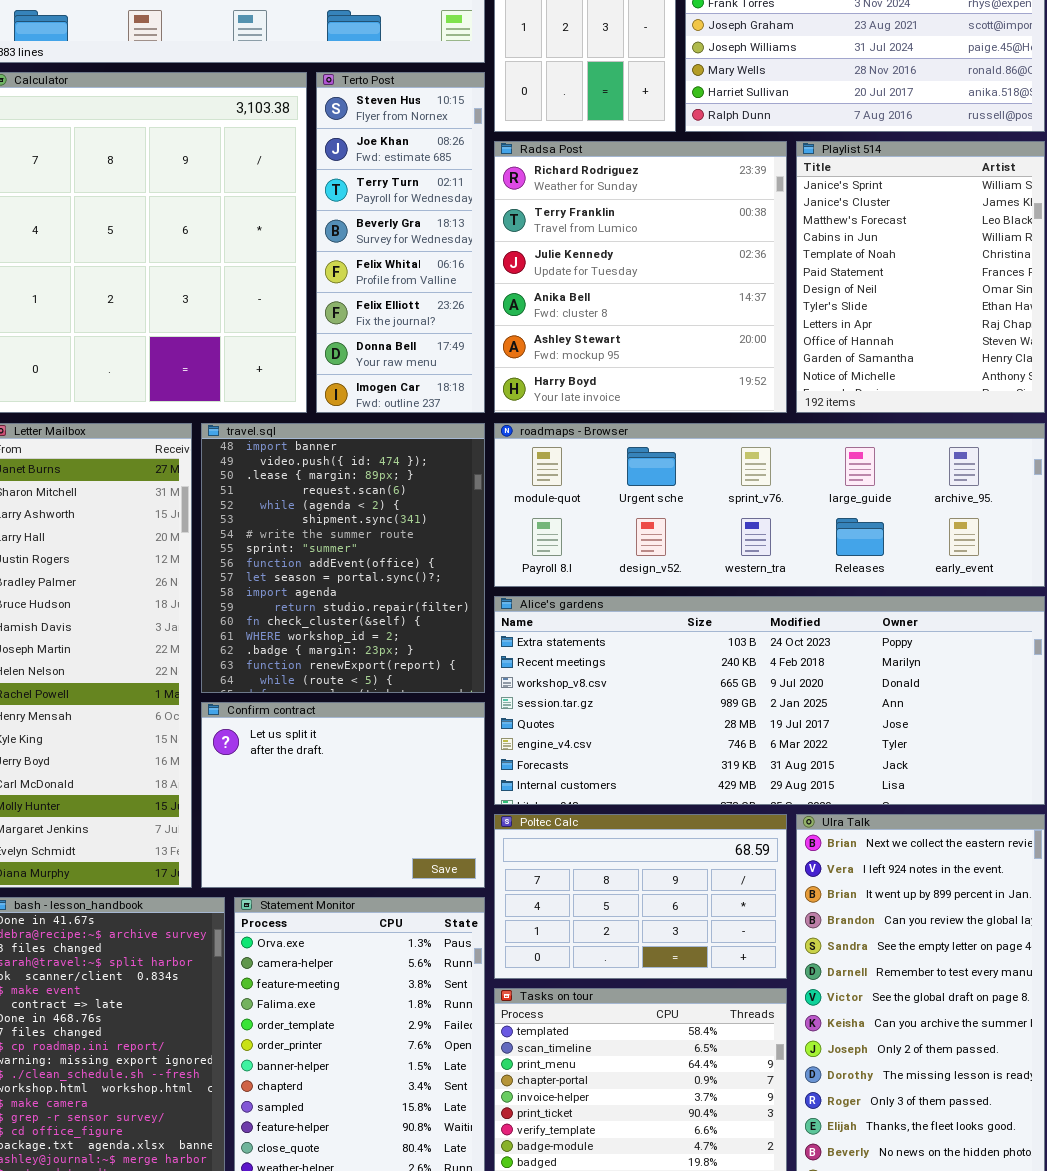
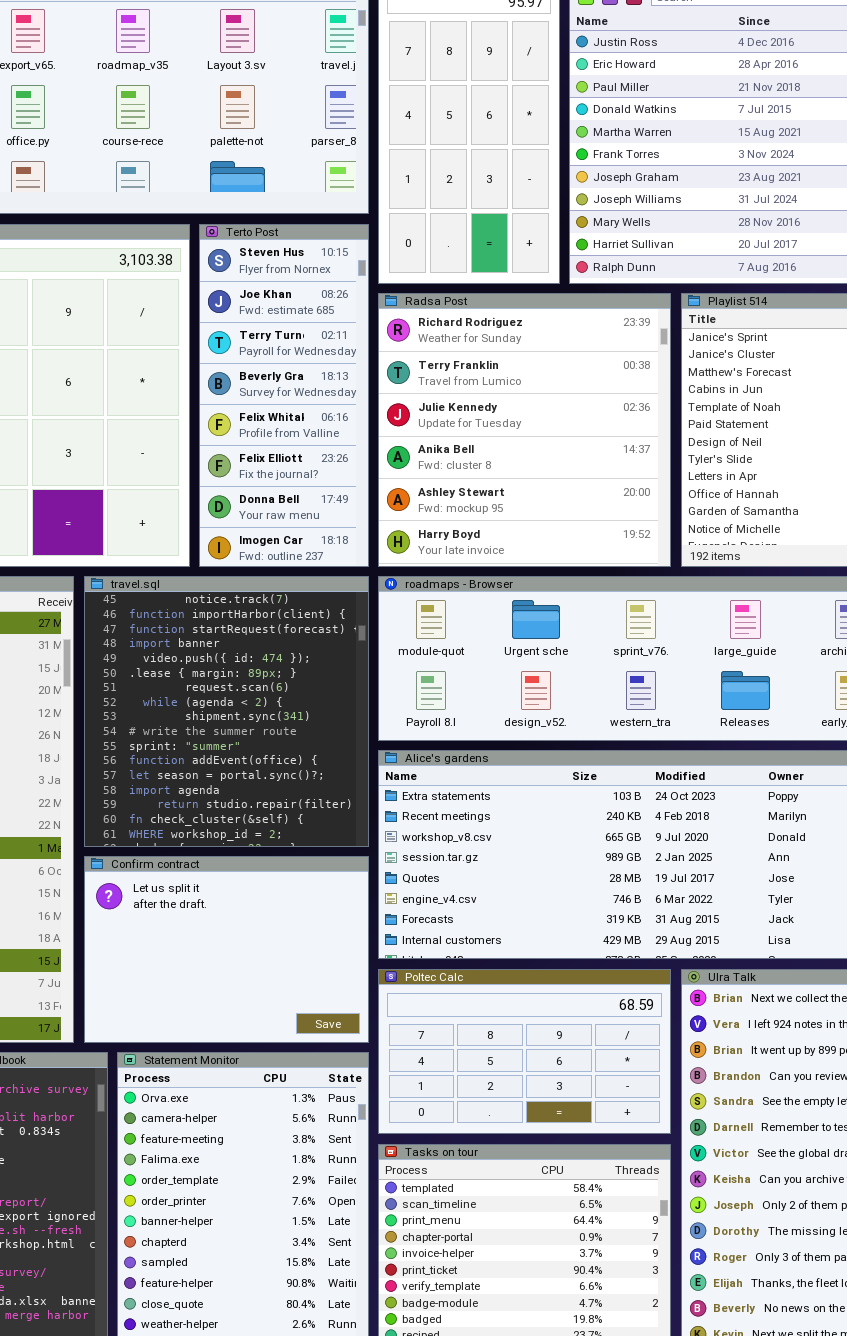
travel.sql: [201,423,485,693] -> [84,576,369,847], scrolled up 3 rows

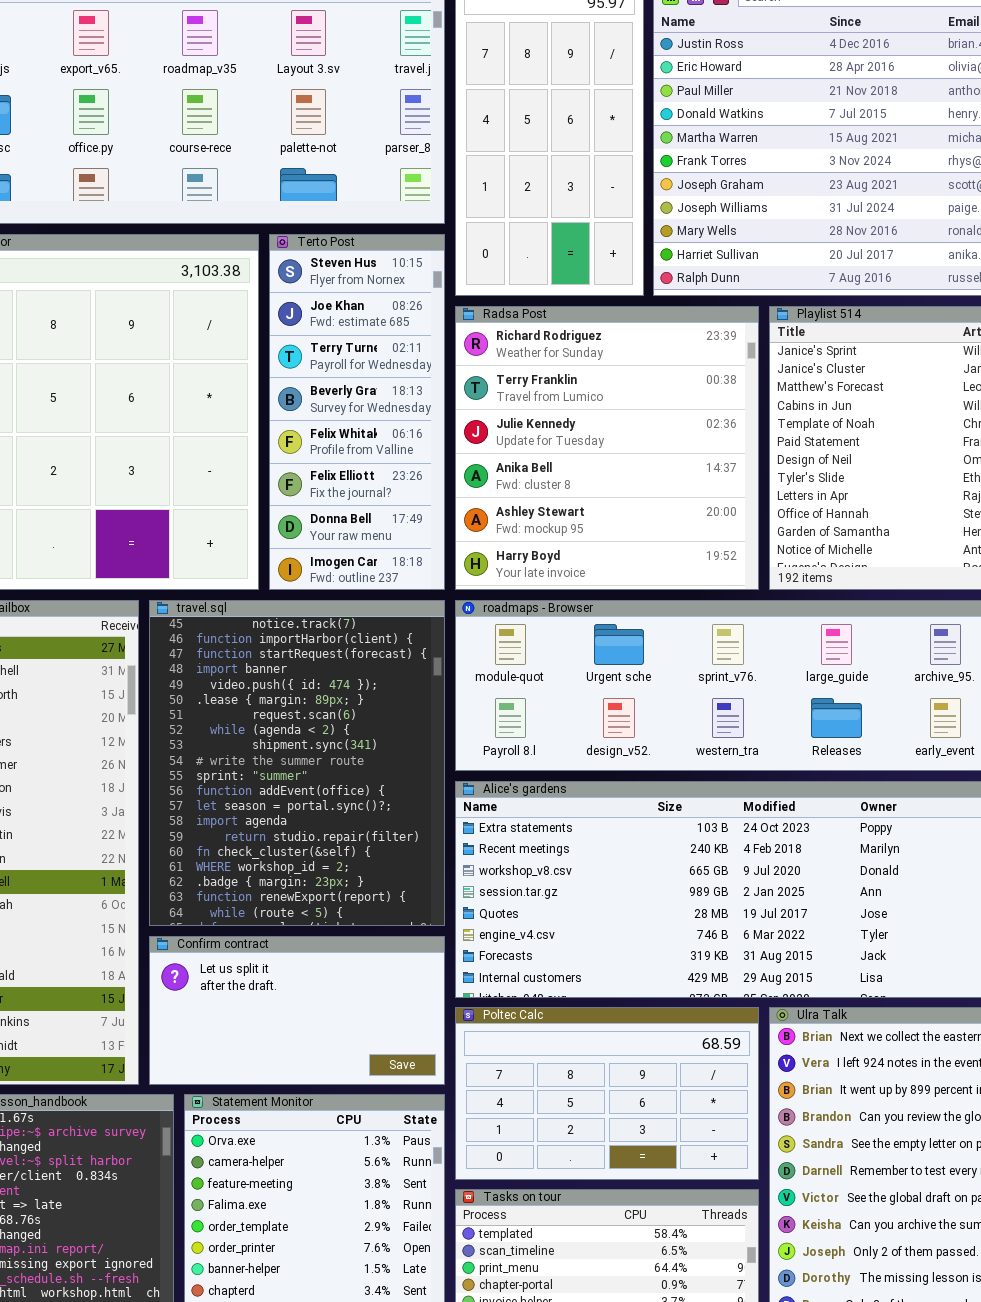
travel.sql: [84,576,369,847] -> [149,600,445,926], resized
Confirm contract: [84,856,369,1043] -> [149,936,445,1085], resized

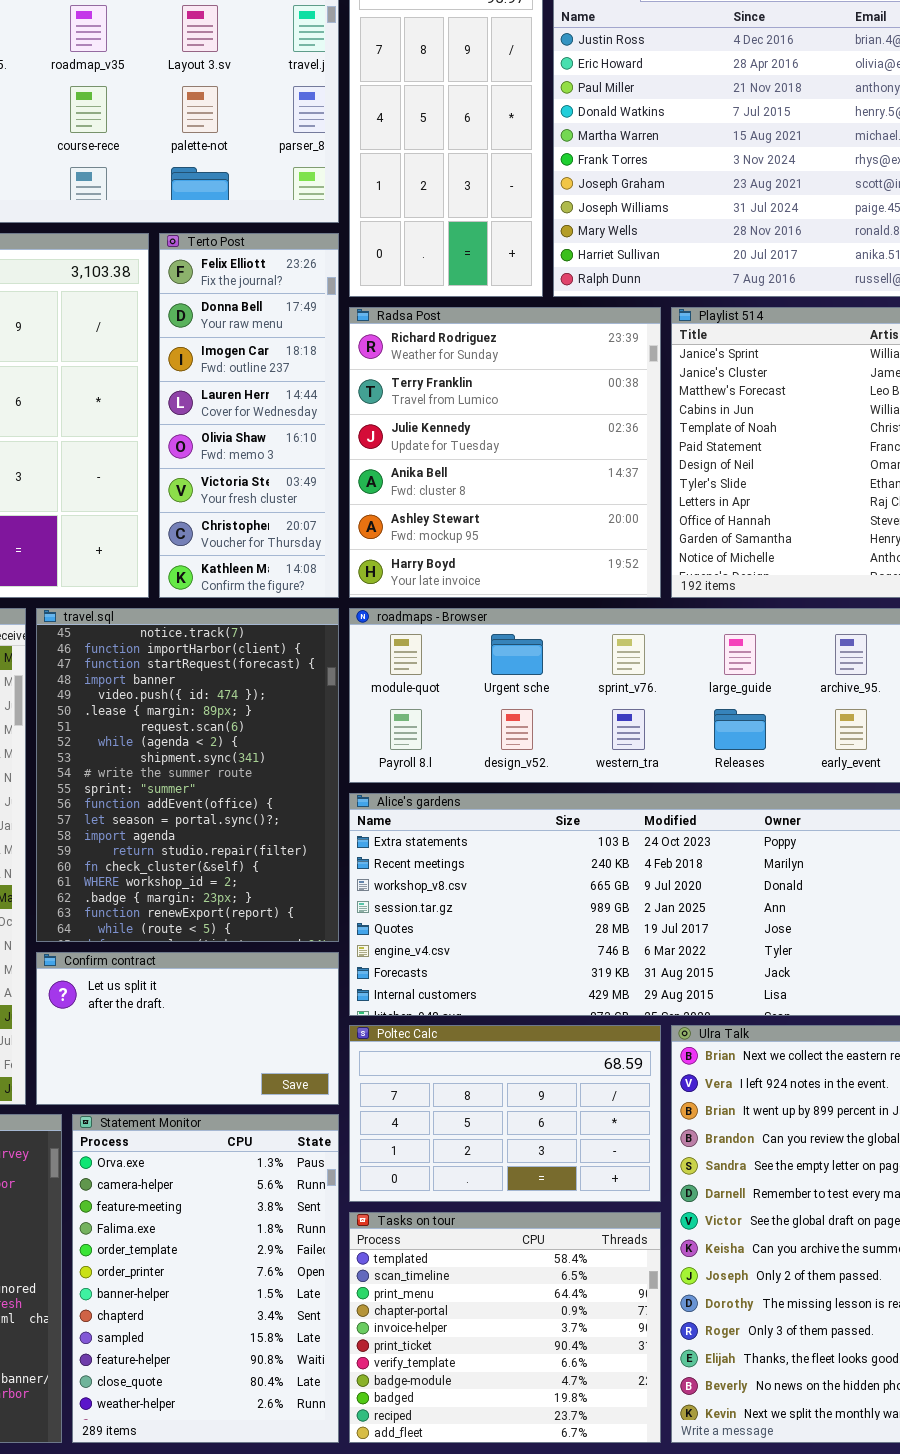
Terto Post: [269,234,445,590] -> [159,233,339,598], scrolled down 5 rows

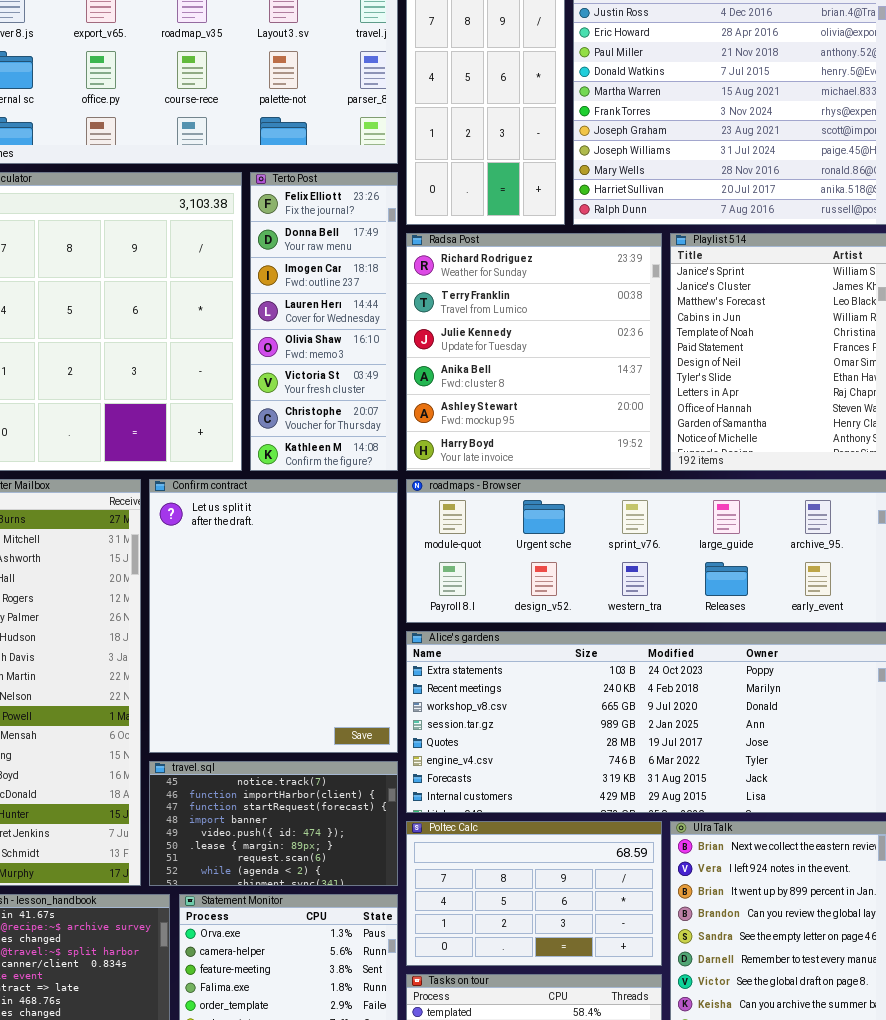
travel.sql: [36,608,339,942] -> [149,761,398,886], moved, resized
Confirm contract: [36,952,339,1105] -> [149,479,398,753], moved, resized

